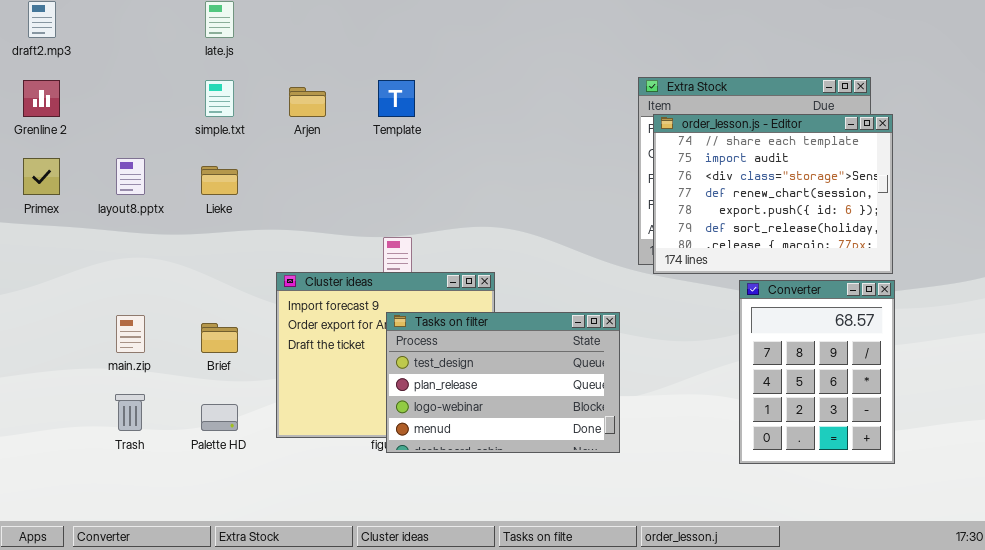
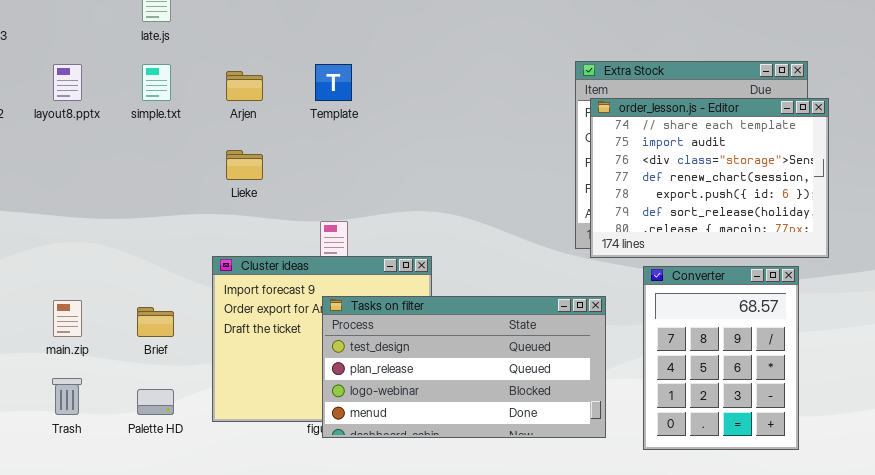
layout8.pptx: [116,158,145,195] -> [53,64,82,101], moved
Lieke: [201,166,238,195] -> [226,150,263,180], moved
Converter: [739,280,895,464] -> [643,266,799,450], moved
Tasks on filter: [386,312,620,453] -> [322,296,606,438], resized

